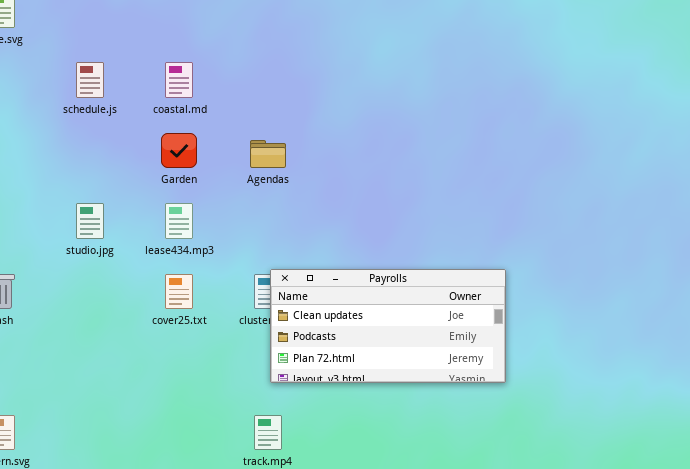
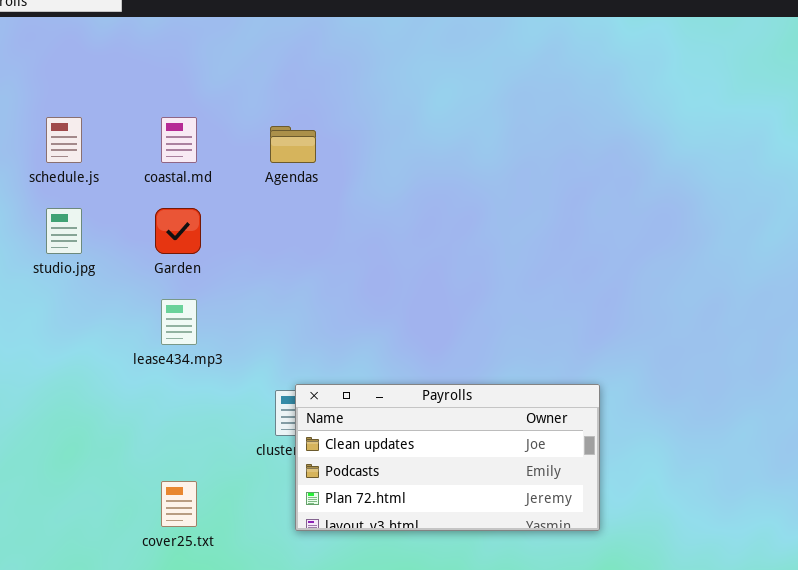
Agendas: [250,140,286,168] -> [270,126,316,163], moved
studio.jpg: [76,203,104,239] -> [46,208,82,254], moved
cover25.txt: [165,274,193,309] -> [161,481,197,527], moved

